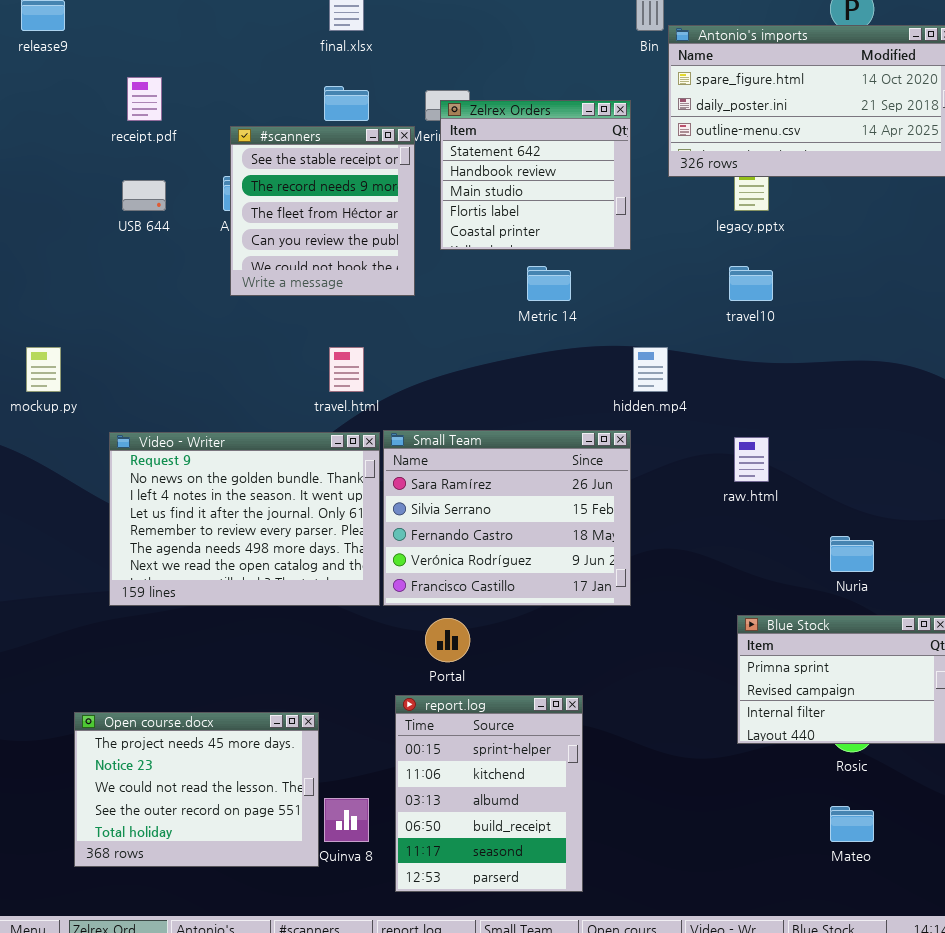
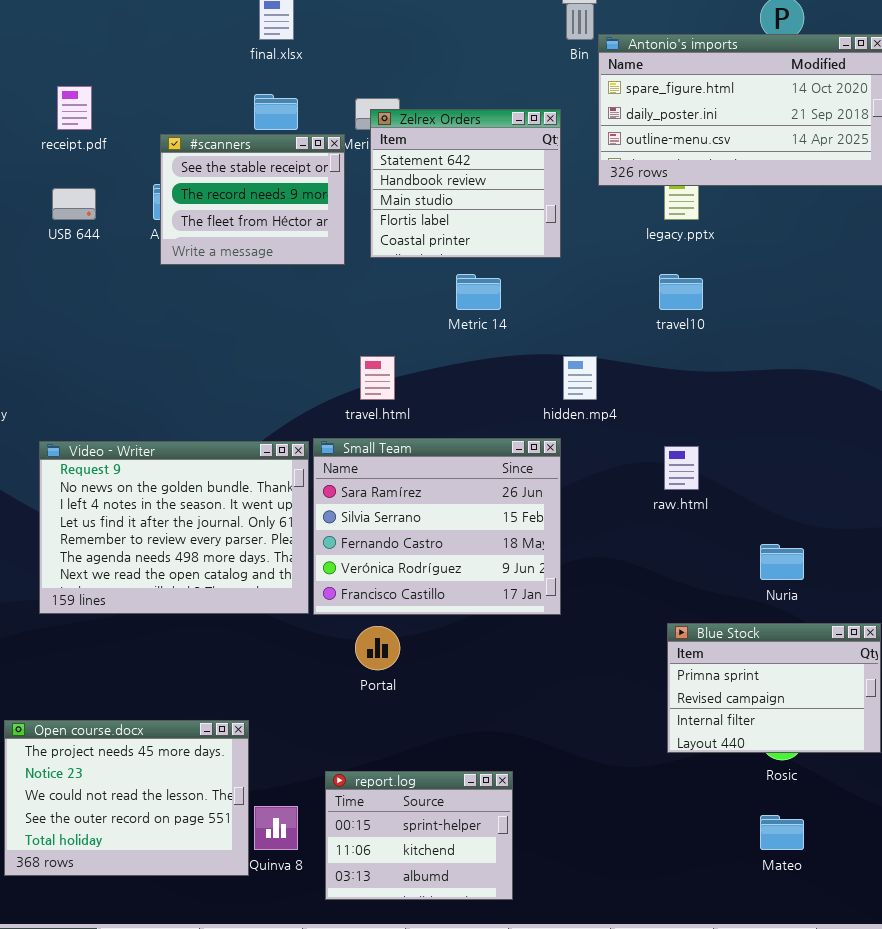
#scanners: [230,126,415,296] -> [160,134,345,265], resized
travel.html: [329,347,364,392] -> [360,356,395,400], moved
report.log: [395,695,583,892] -> [325,771,513,900], resized

